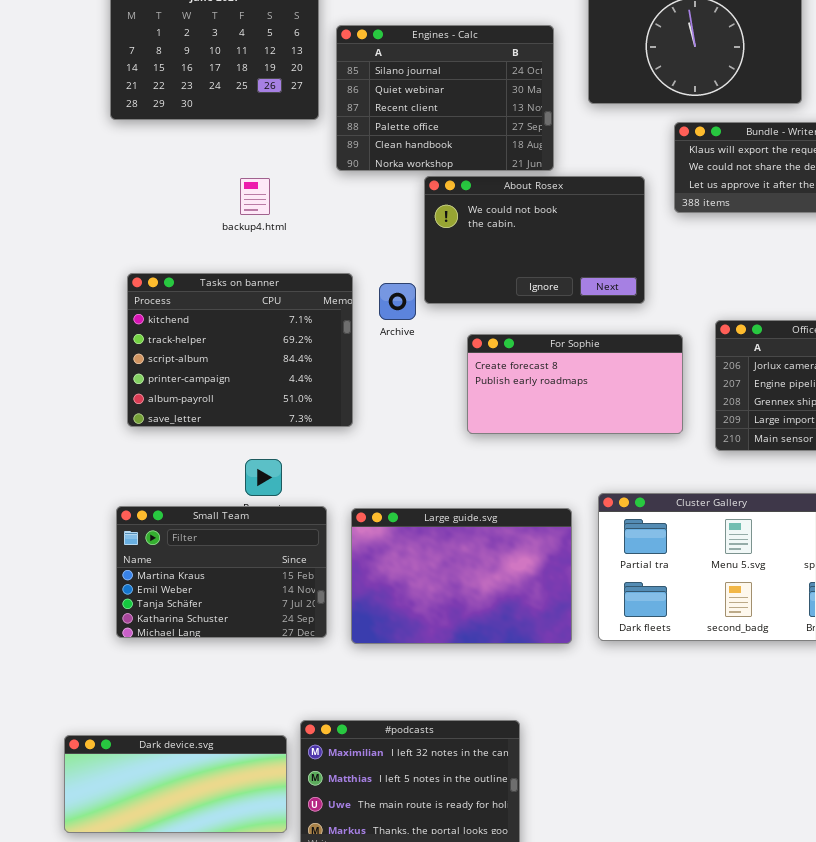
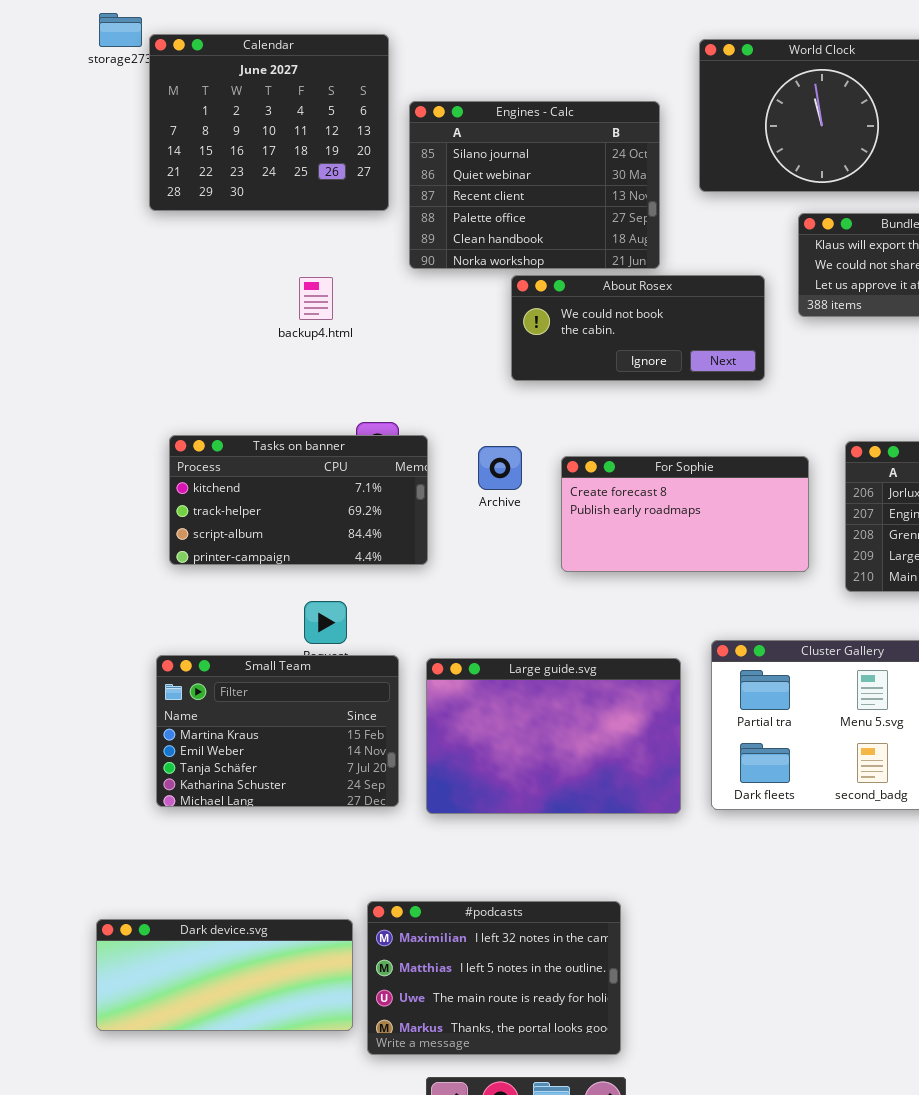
About Rosex: [424,176,645,304] -> [511,275,765,381], resized
Tasks on banner: [127,273,353,427] -> [169,435,428,565], resized
Archive: [379,283,416,320] -> [478,446,522,490], moved

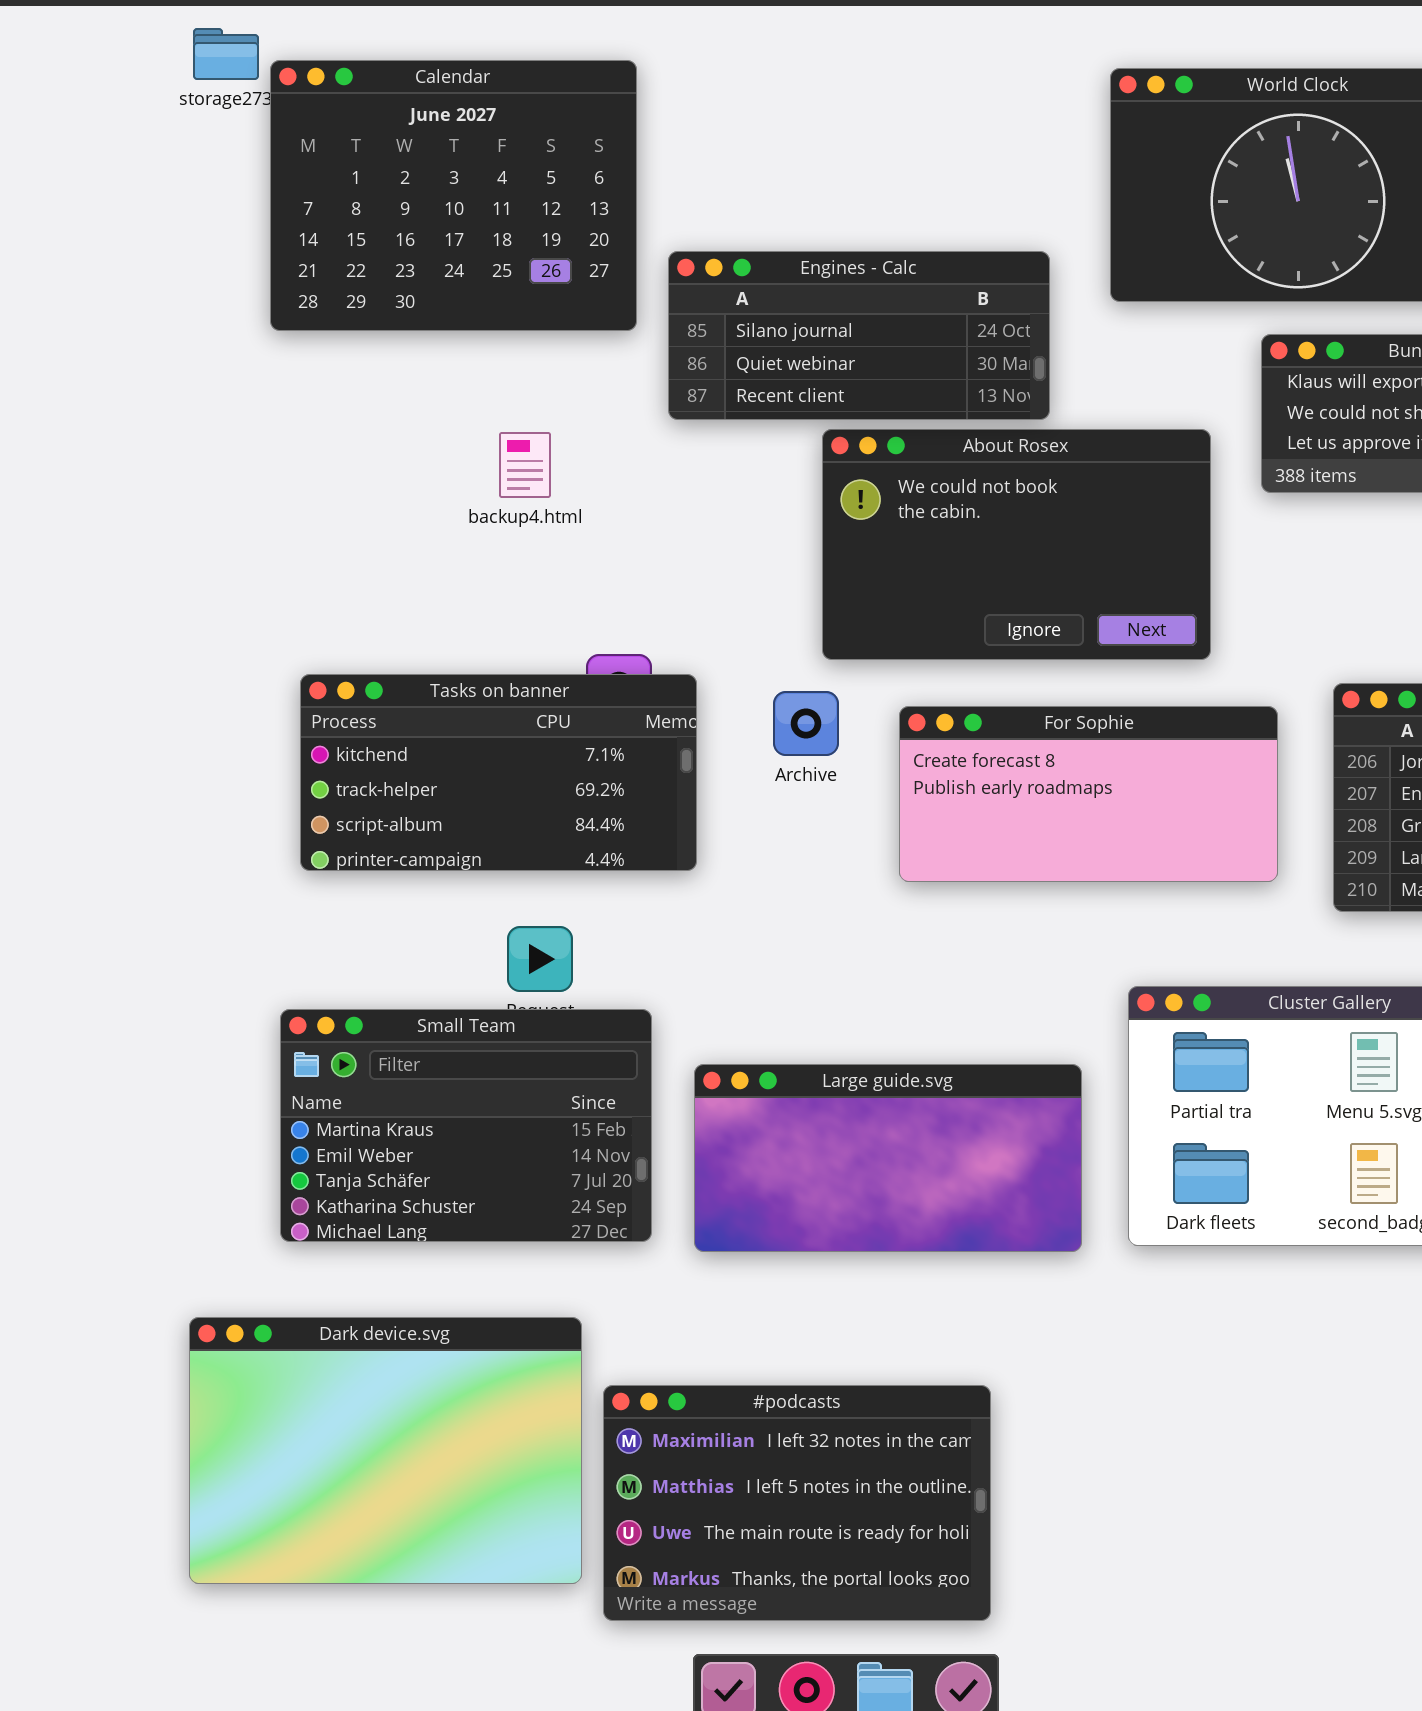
Engines - Calc: [409,101,660,269] -> [668,251,1050,420], resized
About Rosex: [511,275,765,381] -> [822,429,1211,660], resized
Large guide.svg: [426,658,681,814] -> [694,1064,1082,1252], resized
Dark device.svg: [96,919,353,1031] -> [189,1317,582,1584], resized

